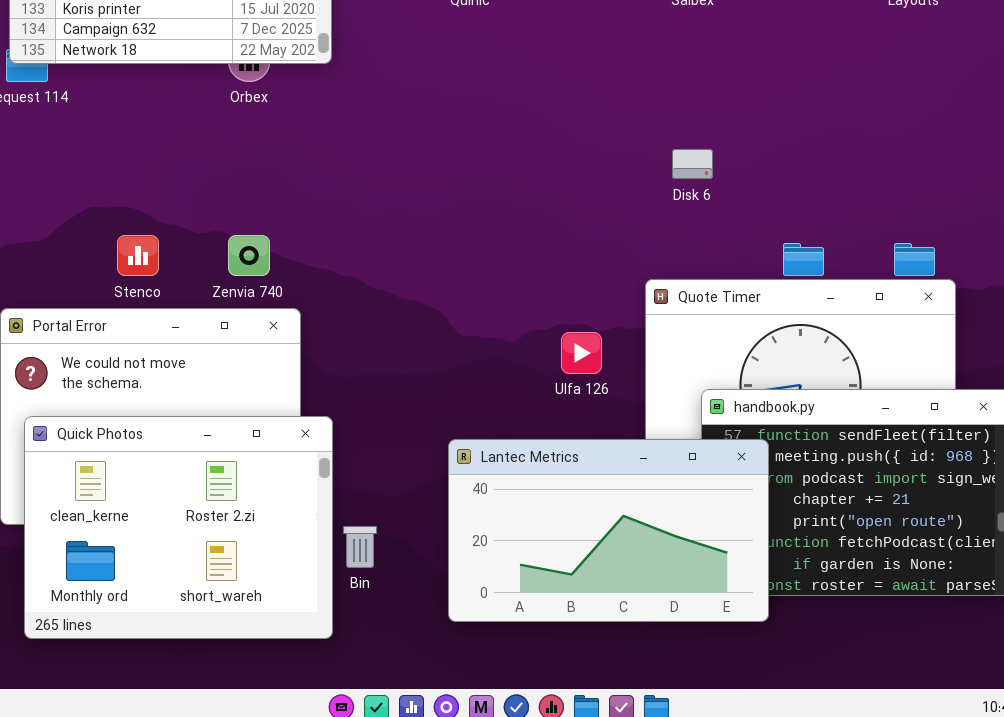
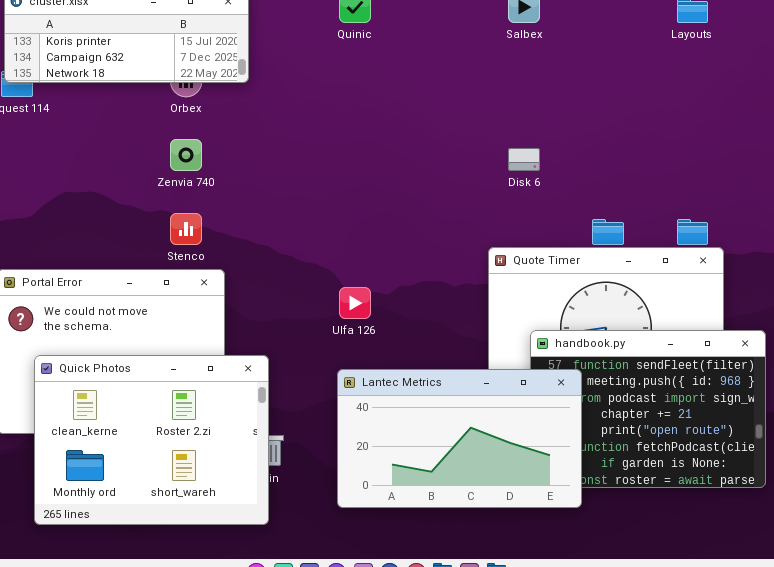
Stenco: [117,235,159,276] -> [170,213,202,245], moved
Zenvia 740: [228,235,270,276] -> [170,139,202,171], moved
Ulfa 126: [561,332,602,374] -> [339,287,371,319], moved
Quick Photos: [24,416,333,639] -> [34,355,269,525], moved

